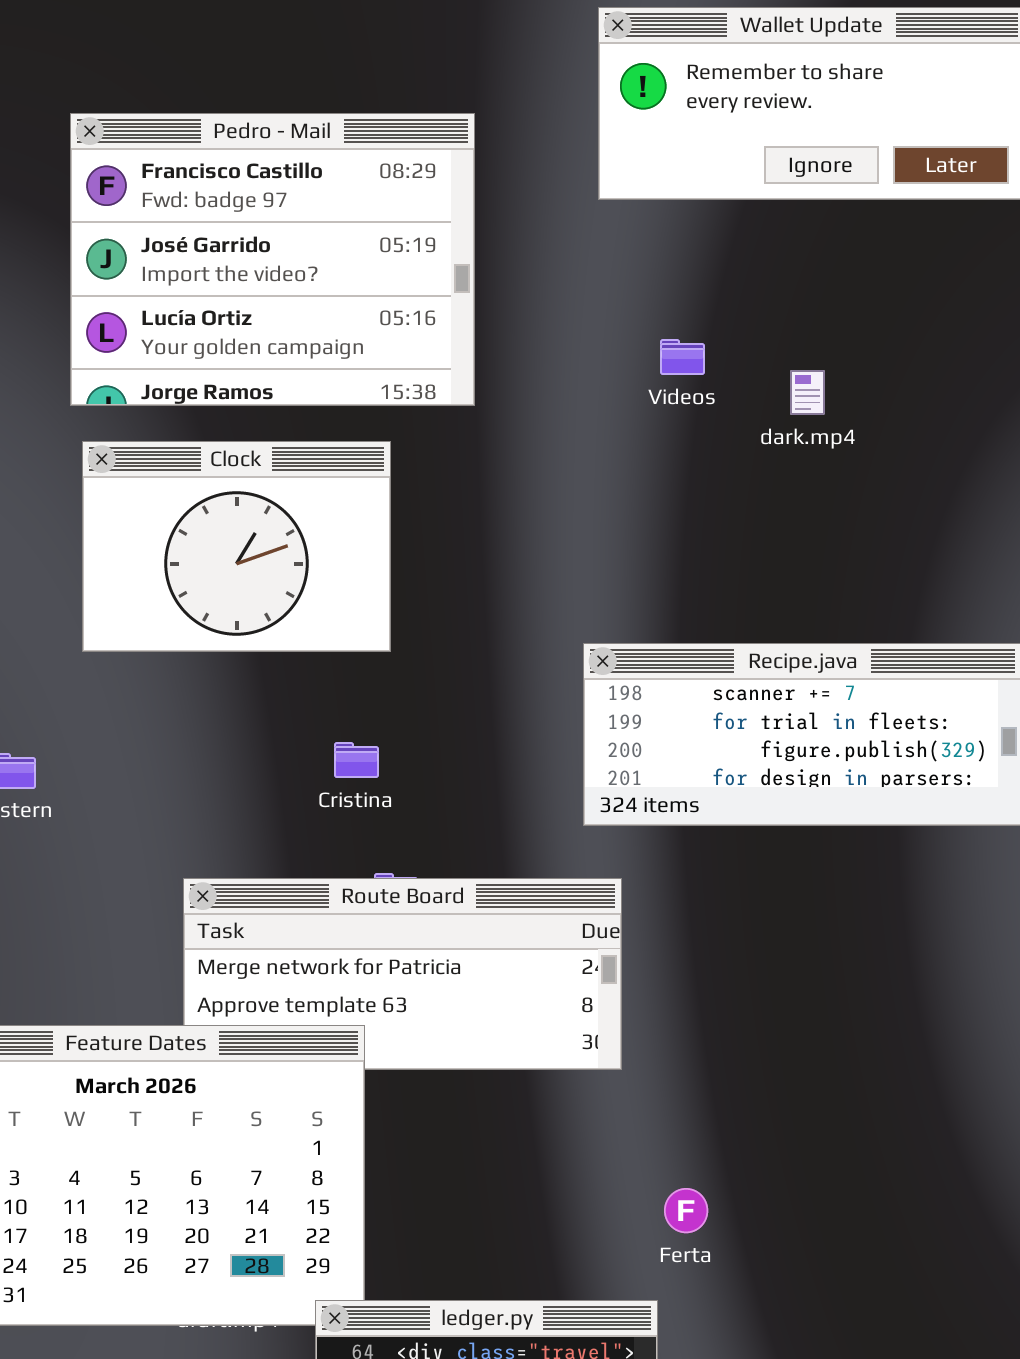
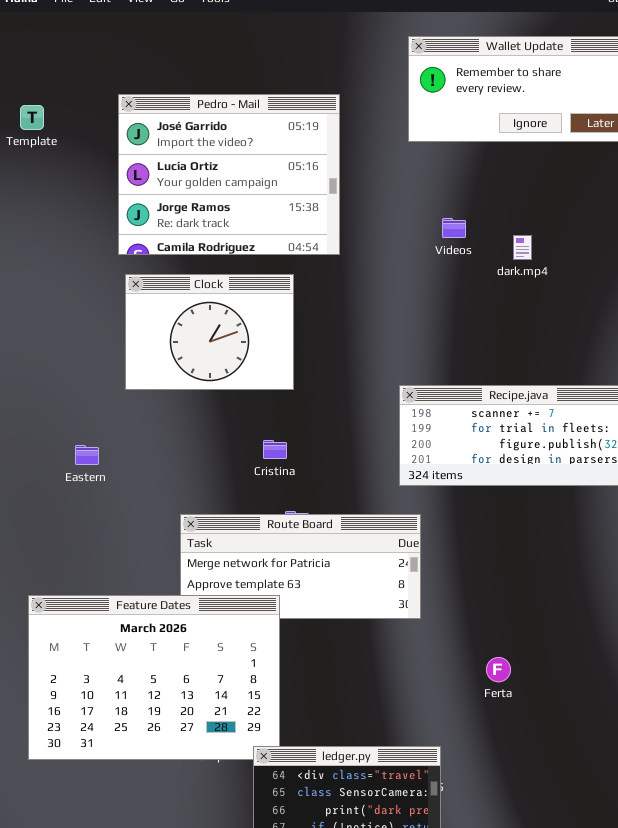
Pedro - Mail: [70,113,475,406] -> [118,94,340,255], scrolled down 1 row
Ferta: [664,1188,708,1233] -> [486,657,511,682], moved

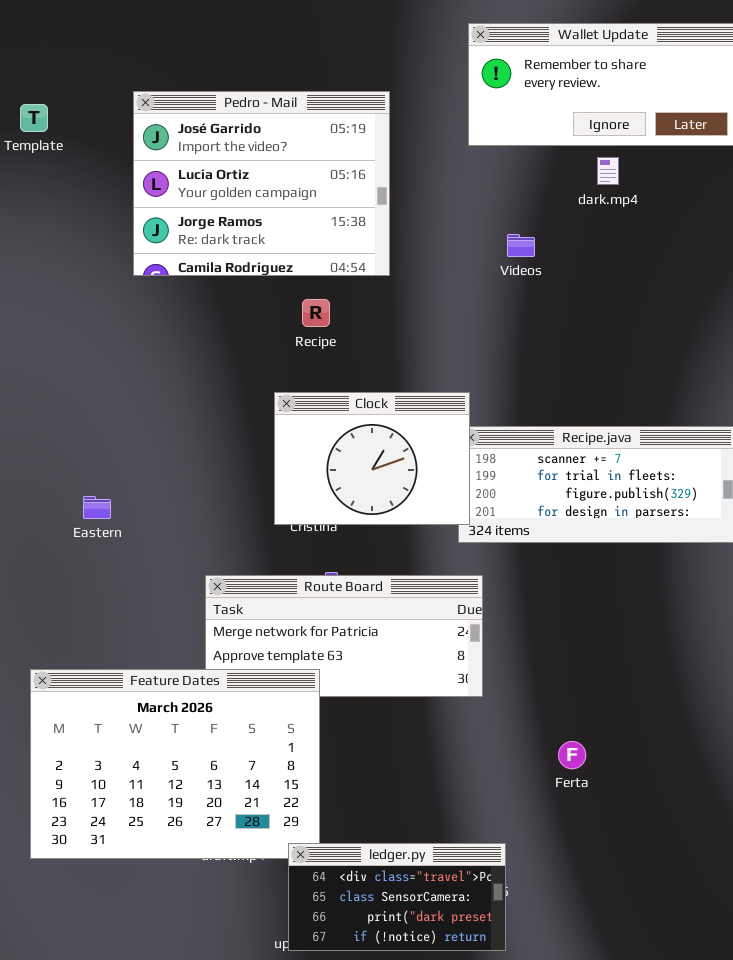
dark.mp4: [513,235,532,260] -> [597,157,619,185], moved
Clock: [125,274,294,390] -> [274,392,470,525], moved

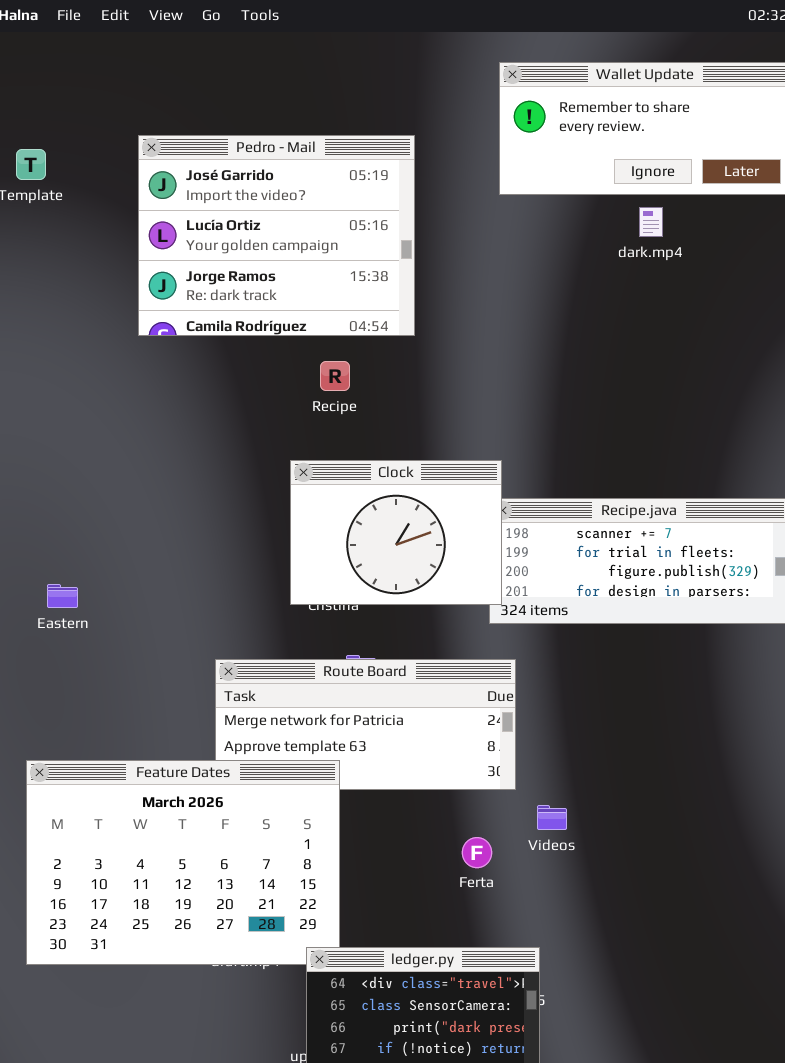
Videos: [507,234,535,257] -> [537,805,567,830], moved
Eastern: [83,496,111,519] -> [47,584,78,608], moved
Ferta: [558,741,586,769] -> [462,837,492,868], moved

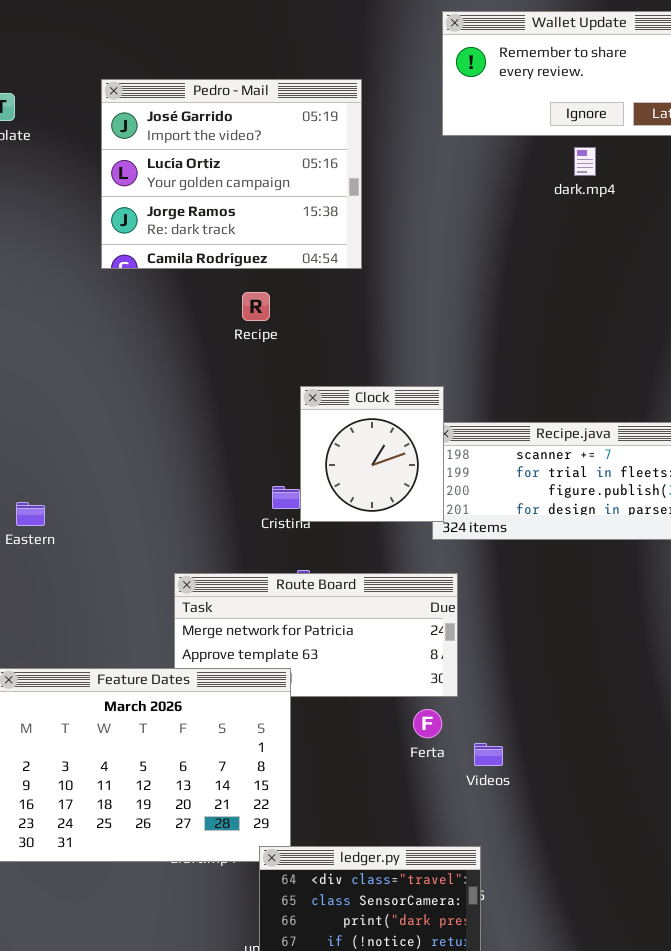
Recipe: [320,361,350,391] -> [242,292,270,321], moved
Clock: [290,460,502,605] -> [300,386,444,522], resized
Videos: [537,805,567,830] -> [474,743,503,766], moved
Ferta: [462,837,492,868] -> [413,709,442,738], moved

